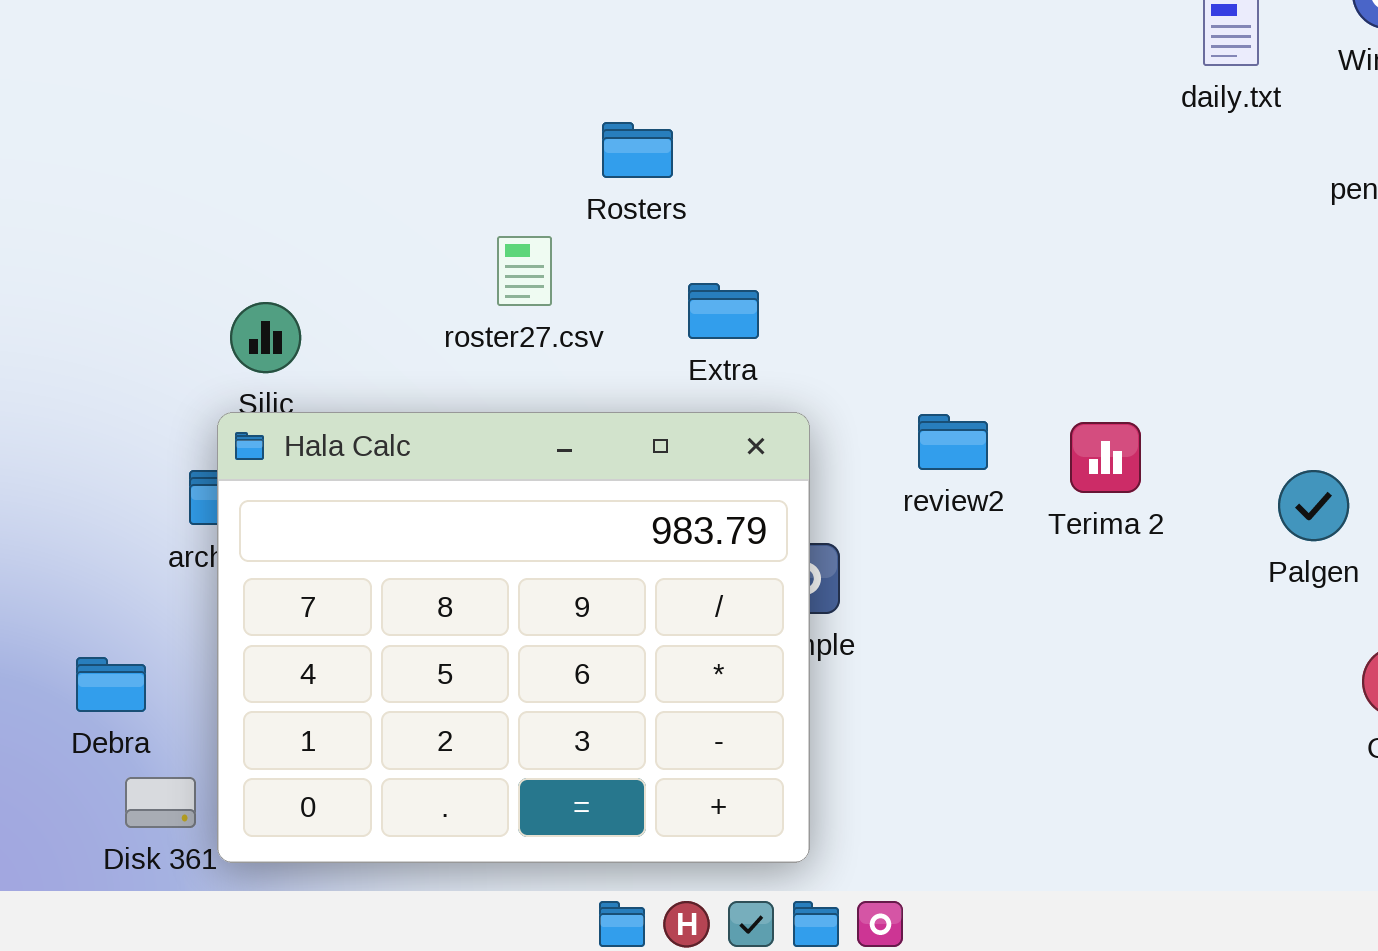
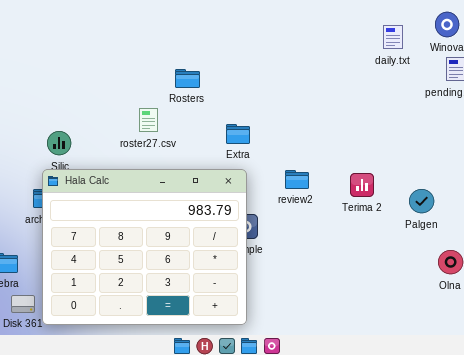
Extra: [688,283,759,339] -> [226,124,250,144], moved
Terima 2: [1070,422,1141,493] -> [350,173,374,197], moved

